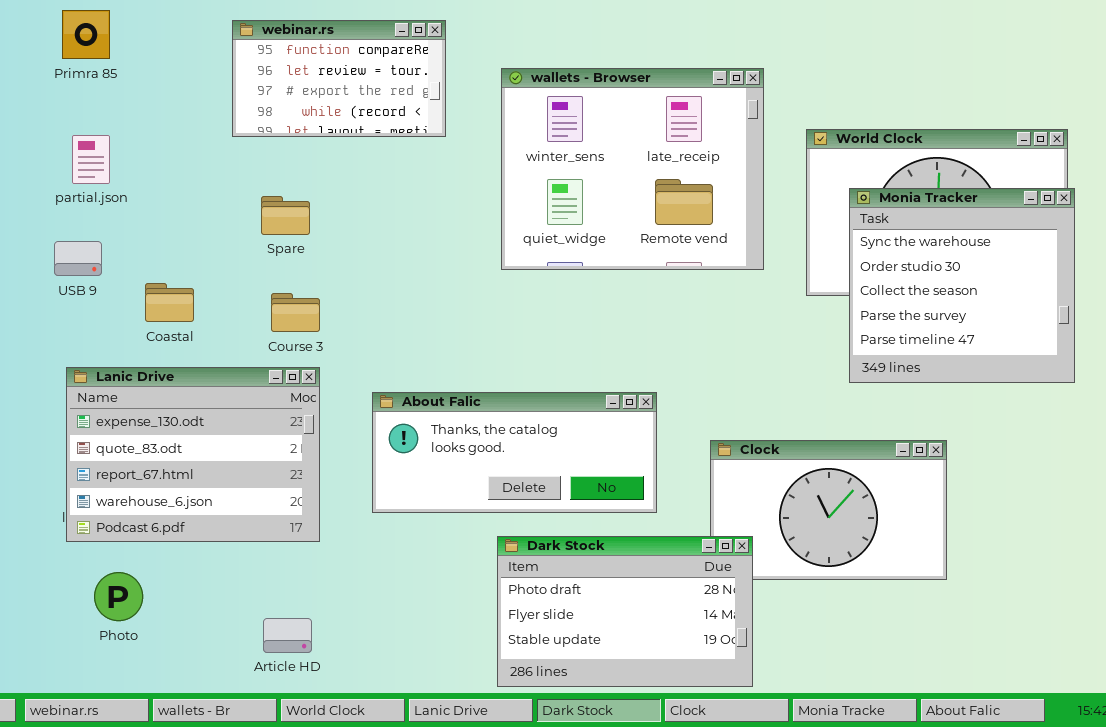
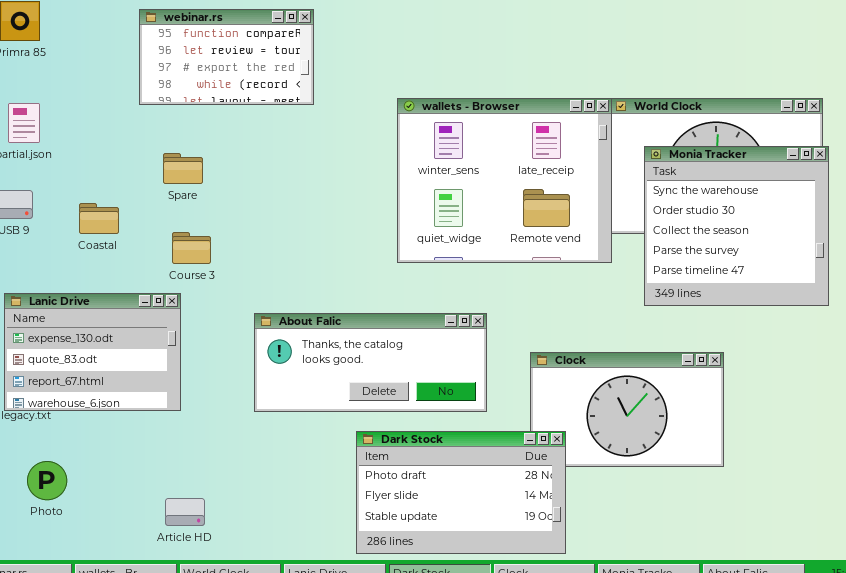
wallets - Browser: [501,68,764,270] -> [397,98,612,263], moved
Coastal: [145,283,194,322] -> [79,203,119,234], moved
Lanic Drive: [66,367,320,542] -> [4,293,181,411], resized

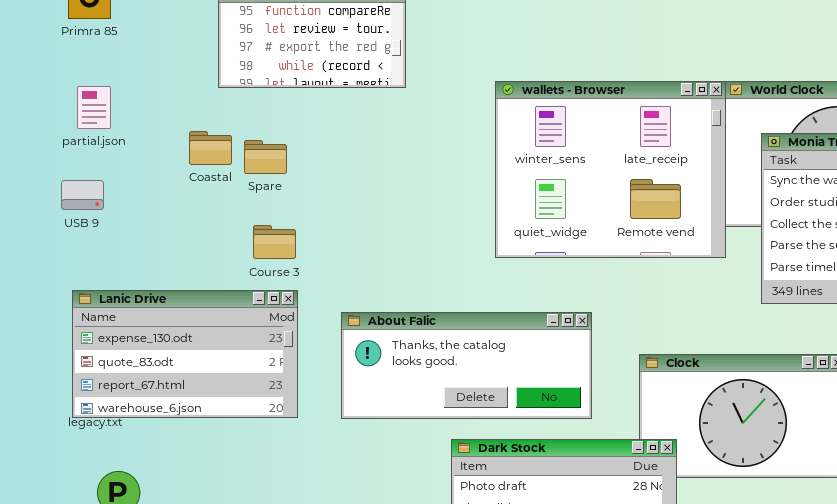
Coastal: [79,203,119,234] -> [189,131,232,165], moved
Lanic Drive: [4,293,181,411] -> [72,290,298,418], resized

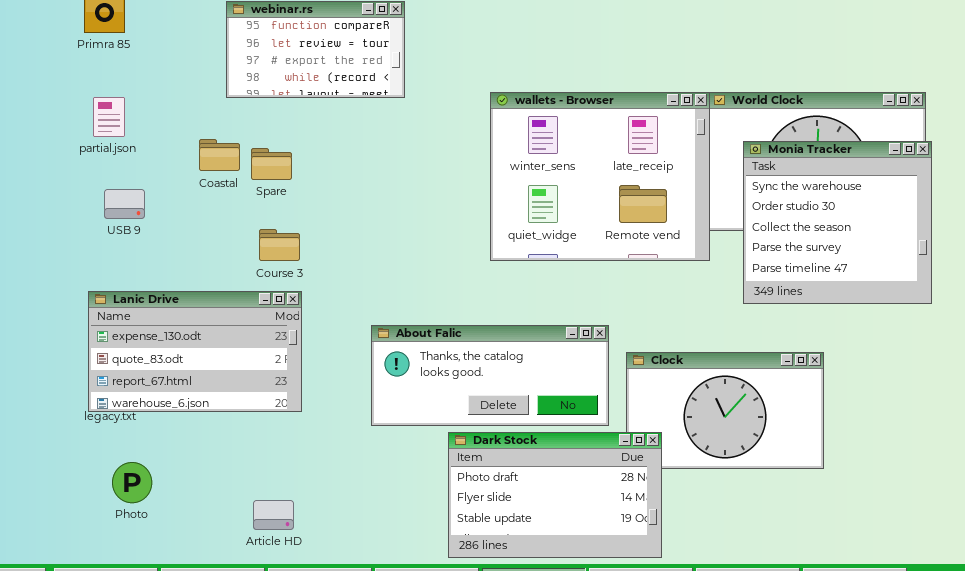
USB 9: [61,180,104,210] -> [104,189,145,219], moved
About Falic: [341,312,592,419] -> [371,325,609,426], moved

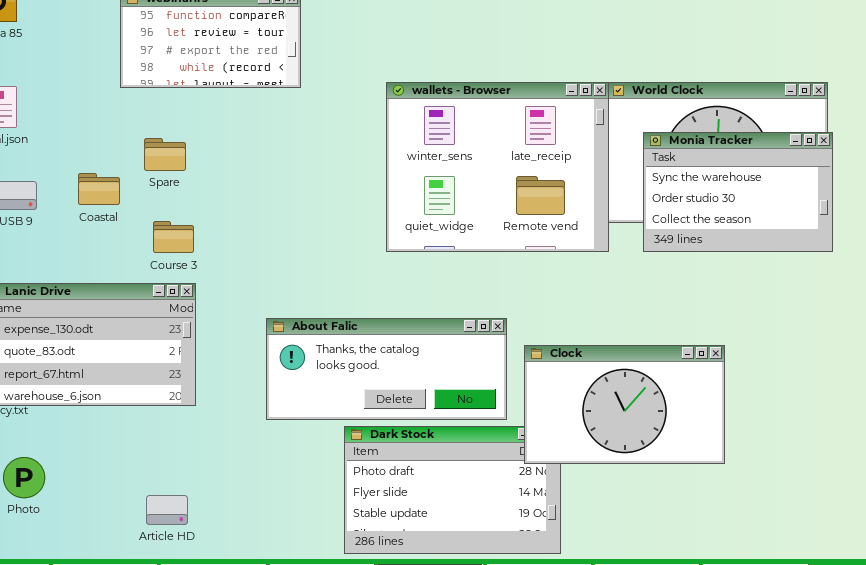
Coastal: [199,139,240,171] -> [78,173,120,205], moved
Monia Tracker: [743,141,932,304] -> [643,132,833,252], resized
Clock: [626,352,824,469] -> [524,345,725,464], raised

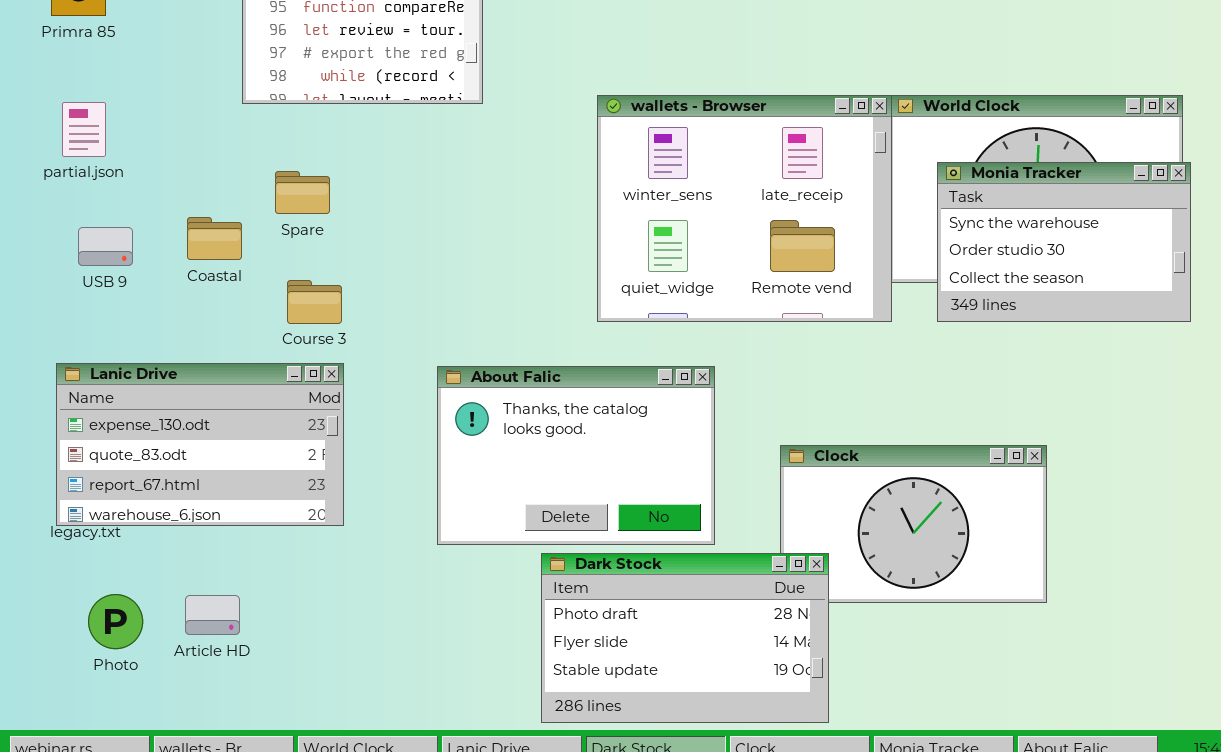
About Falic: [266,318,507,420] -> [437,366,715,545], resized
Dark Stock: [344,426,561,554] -> [541,553,829,723], raised
Article HD: [146,495,188,525] -> [185,595,240,635], moved

